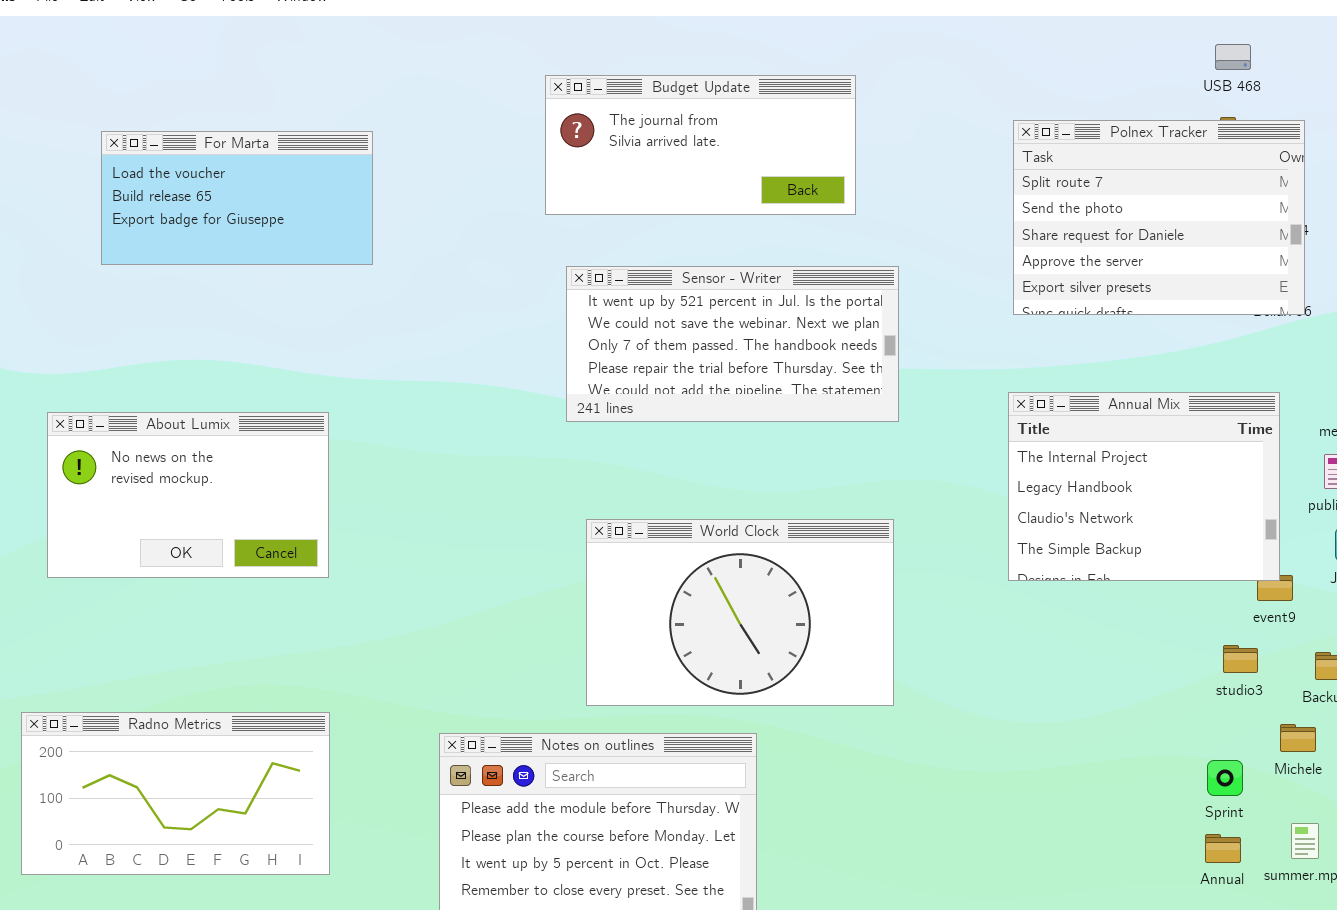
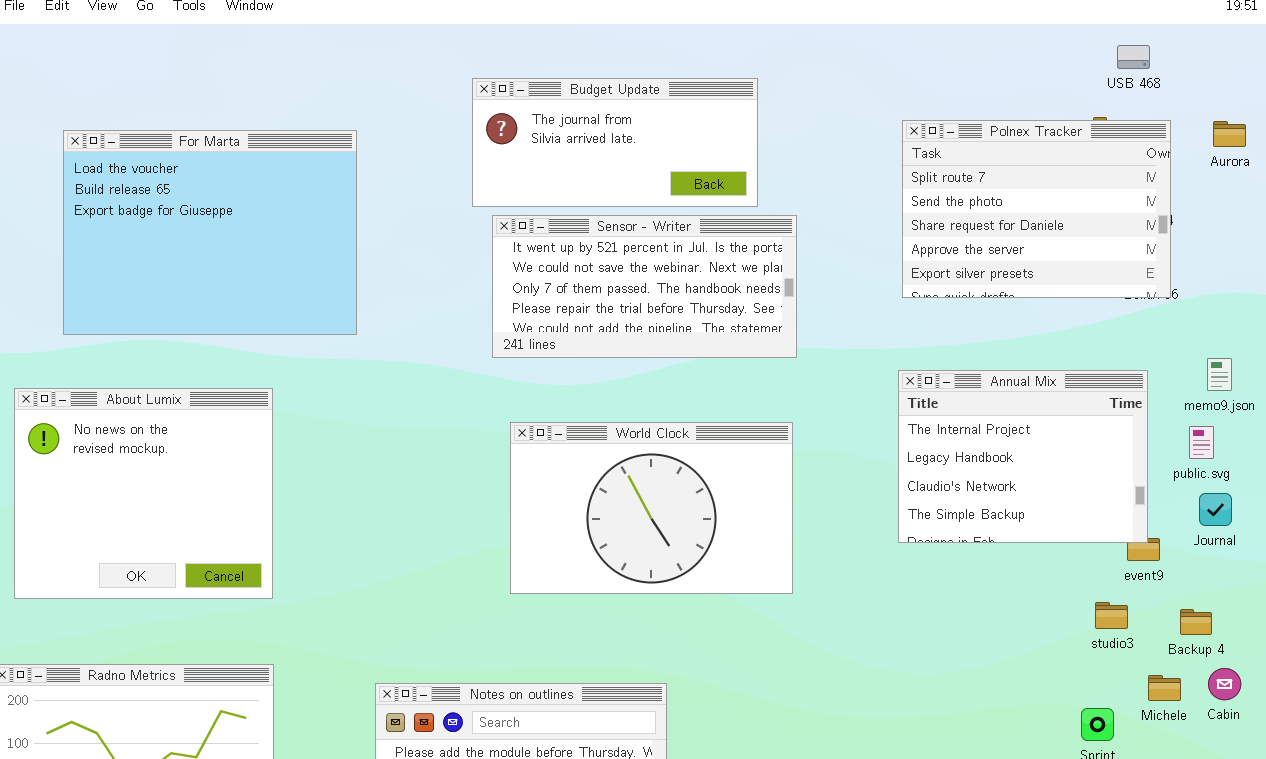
USB 468: [1215,44,1251,70] -> [1117,45,1150,69], moved
For Marta: [101,131,373,265] -> [63,130,357,335], resized
Sensor - Writer: [566,266,899,422] -> [492,215,797,358], moved
About Lumix: [47,412,329,578] -> [14,388,273,599], resized
World Clock: [586,519,894,706] -> [510,422,793,594], moved

